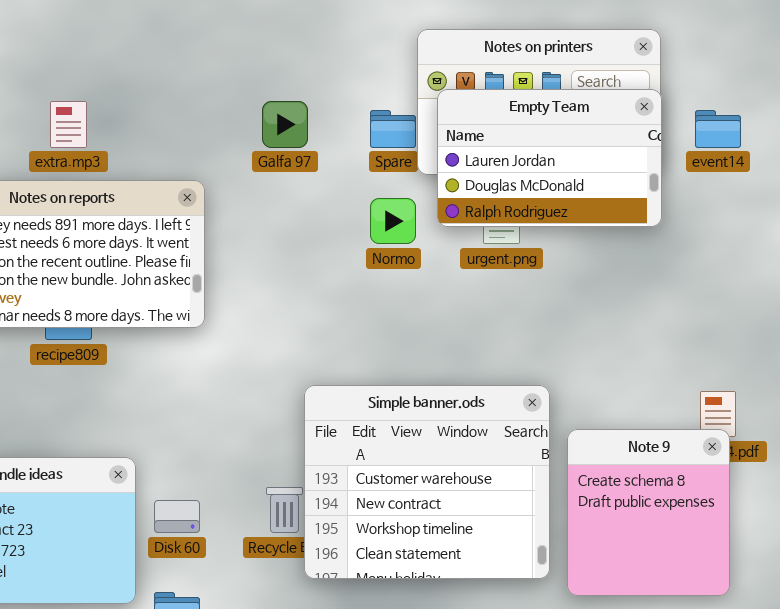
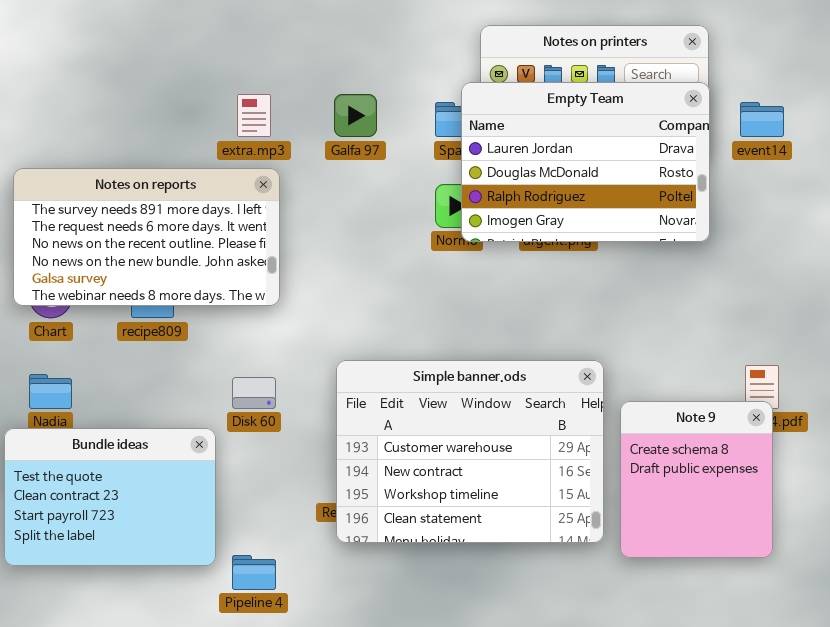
Empty Team: [437,89,662,227] -> [461,82,710,242], resized
extra.mp3: [50,101,87,148] -> [237,94,271,137], moved
Simple banner.ods: [304,385,550,579] -> [336,360,604,543], resized
Disk 60: [154,500,200,533] -> [232,377,276,409], moved

